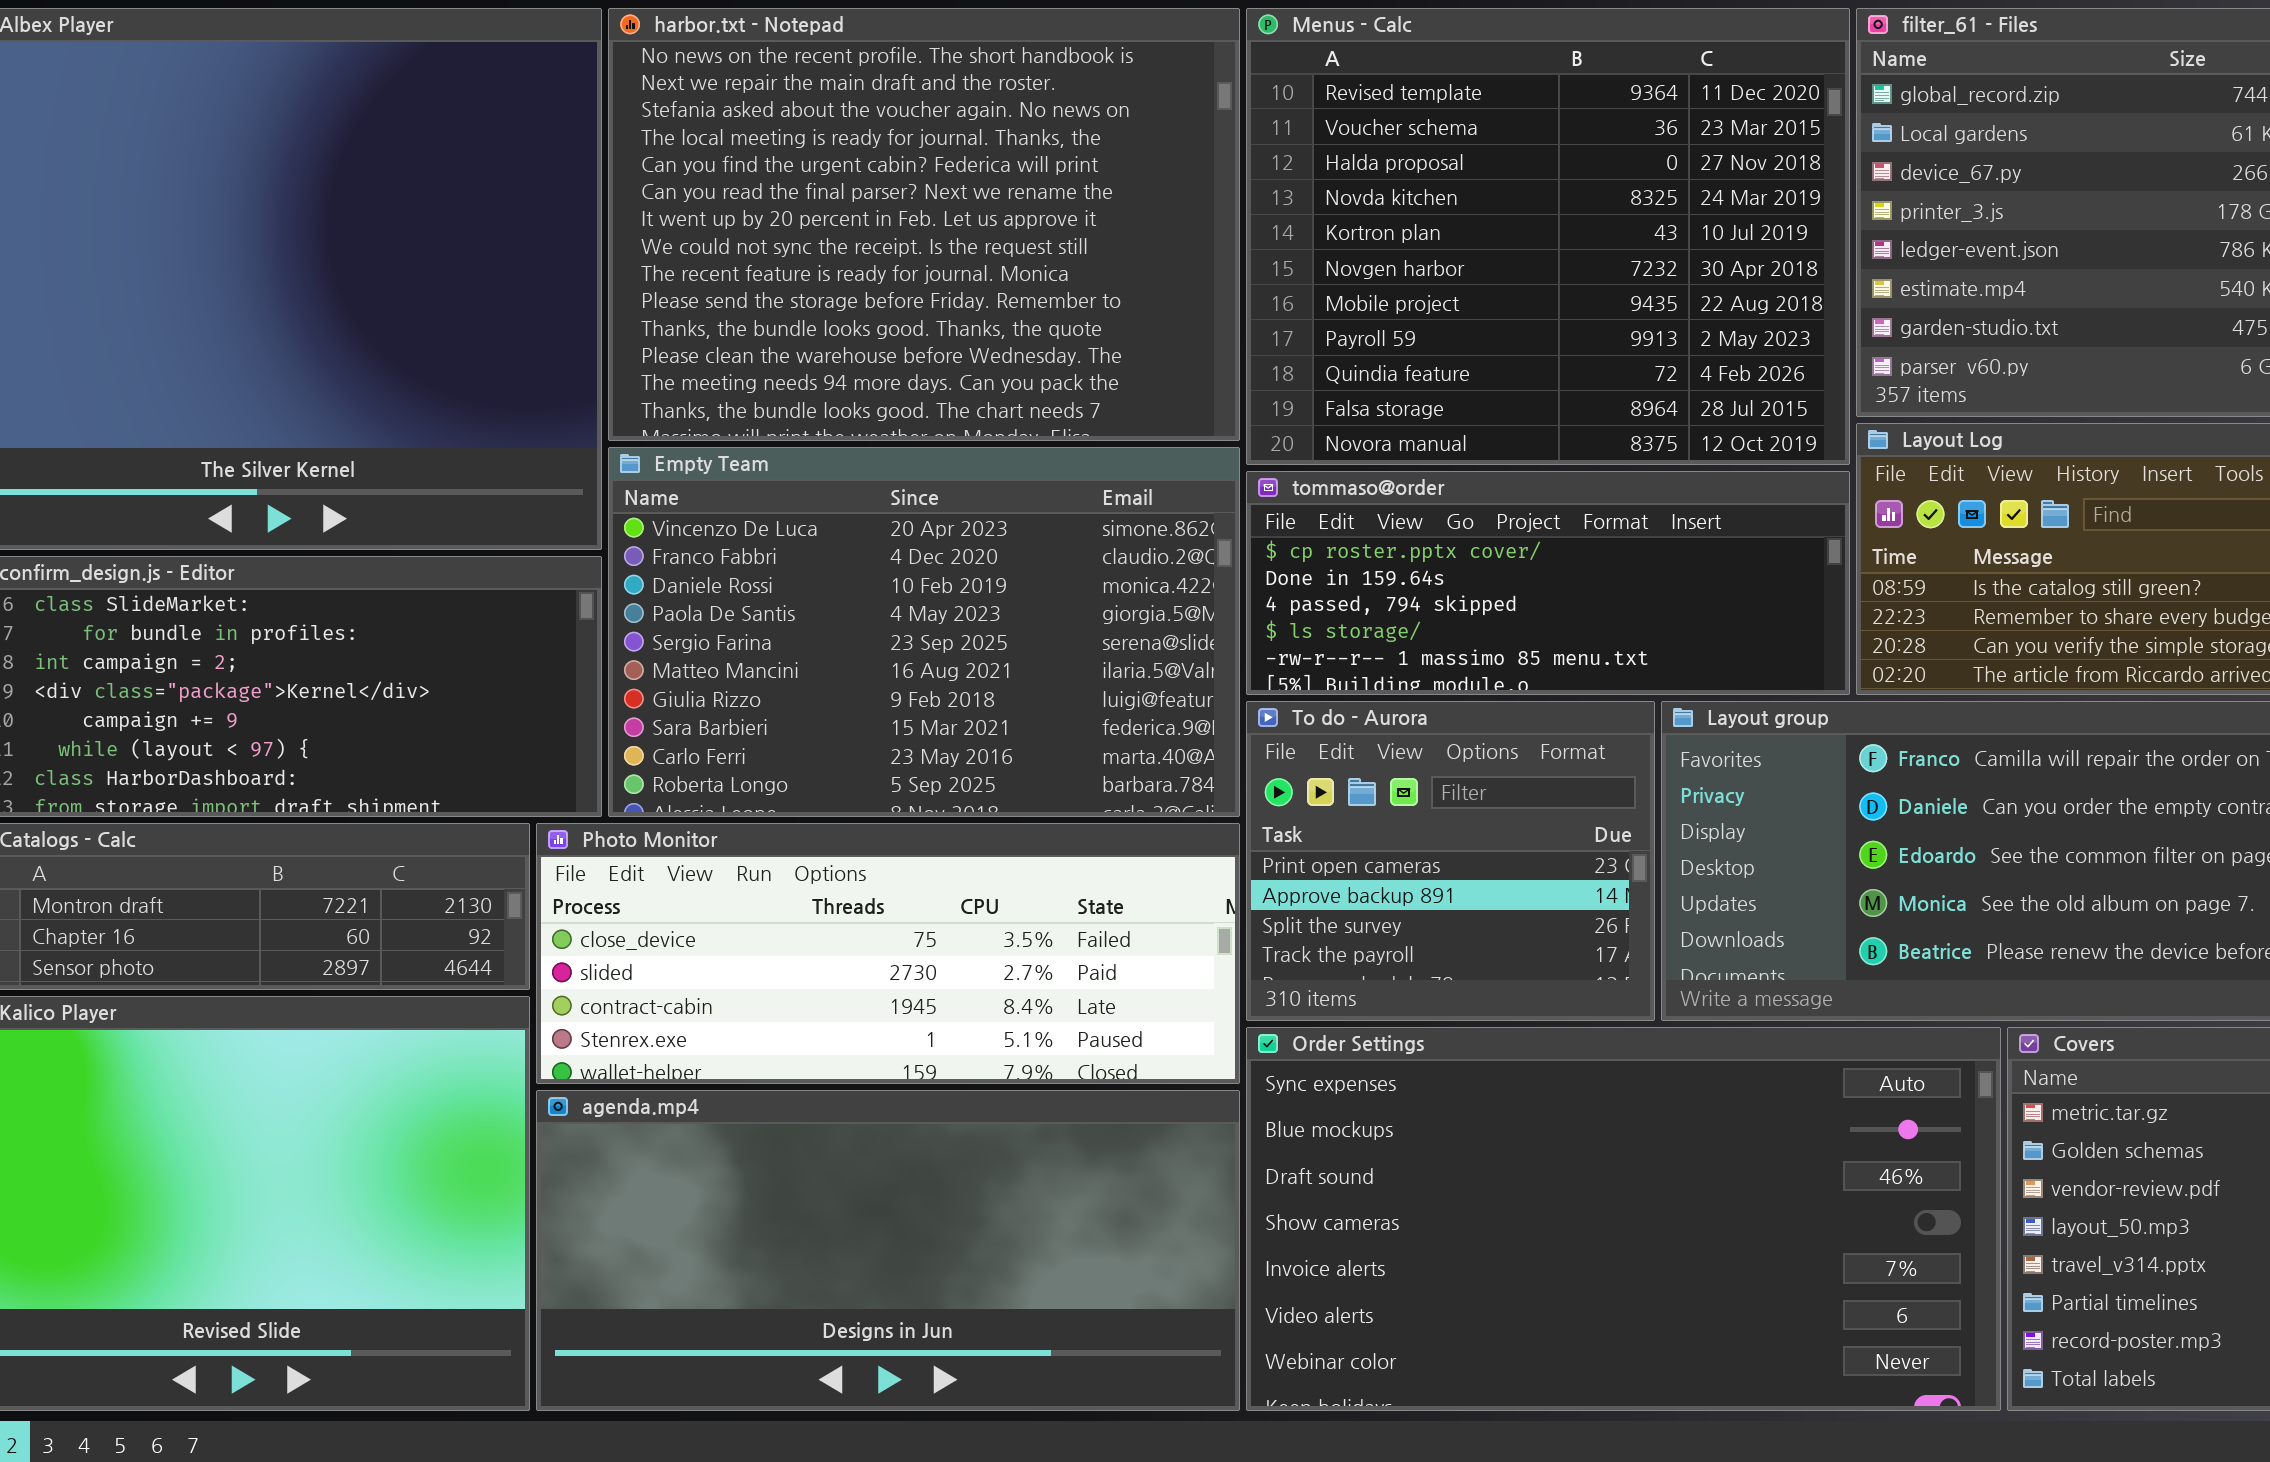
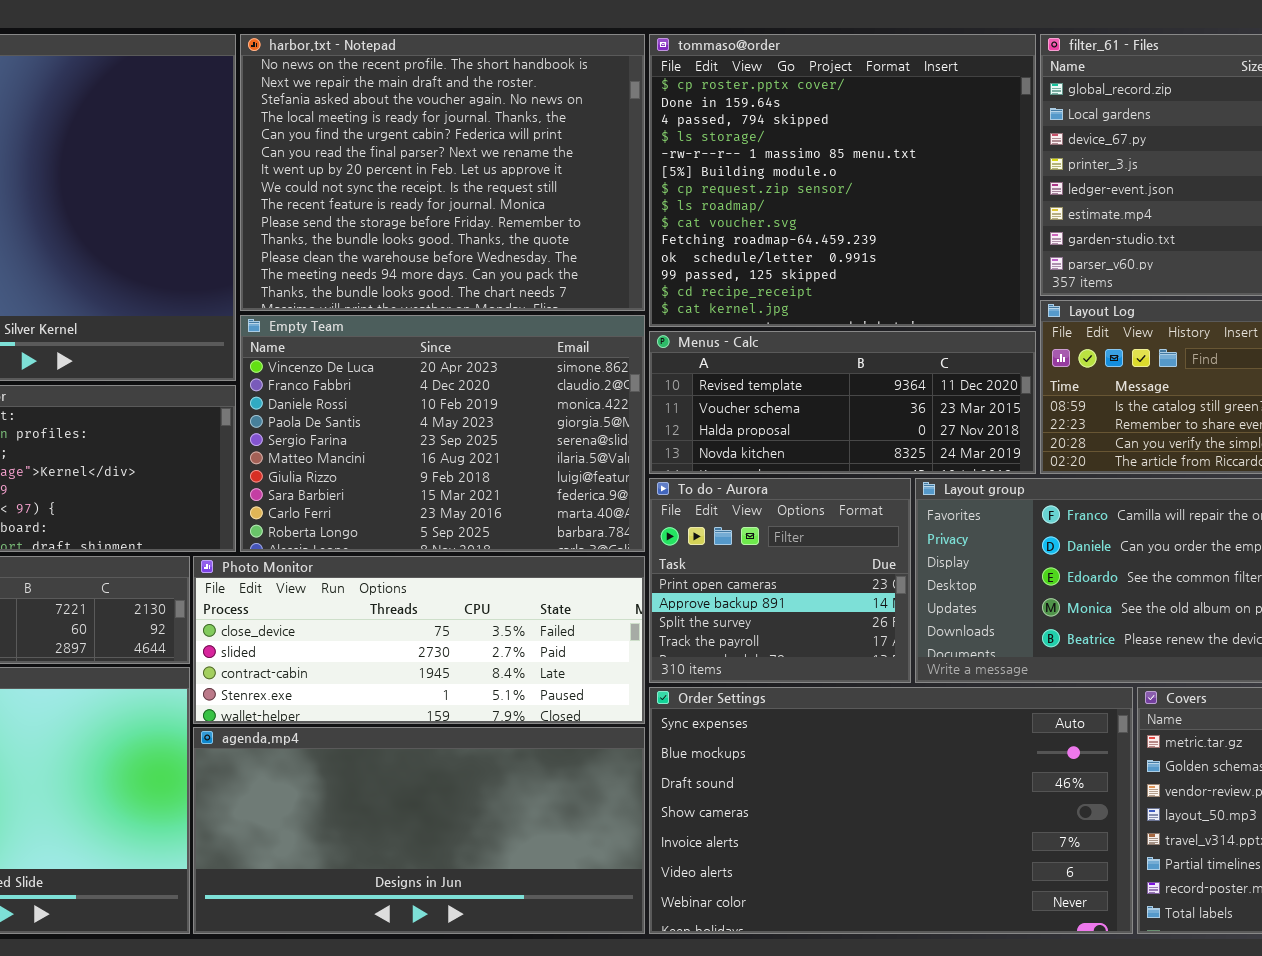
Menus - Calc: [1246,8,1850,465] -> [649,331,1036,474], moved, resized
tommaso@order: [1246,471,1850,695] -> [649,34,1036,327], moved, resized

